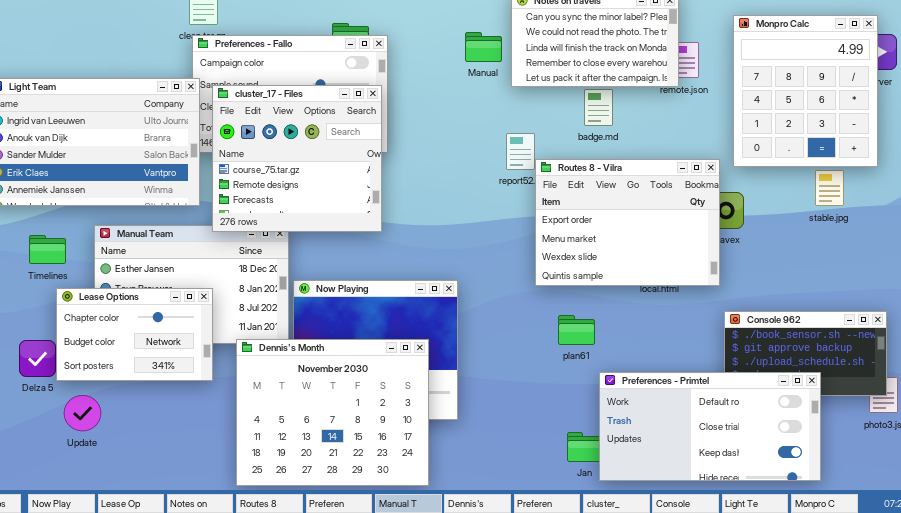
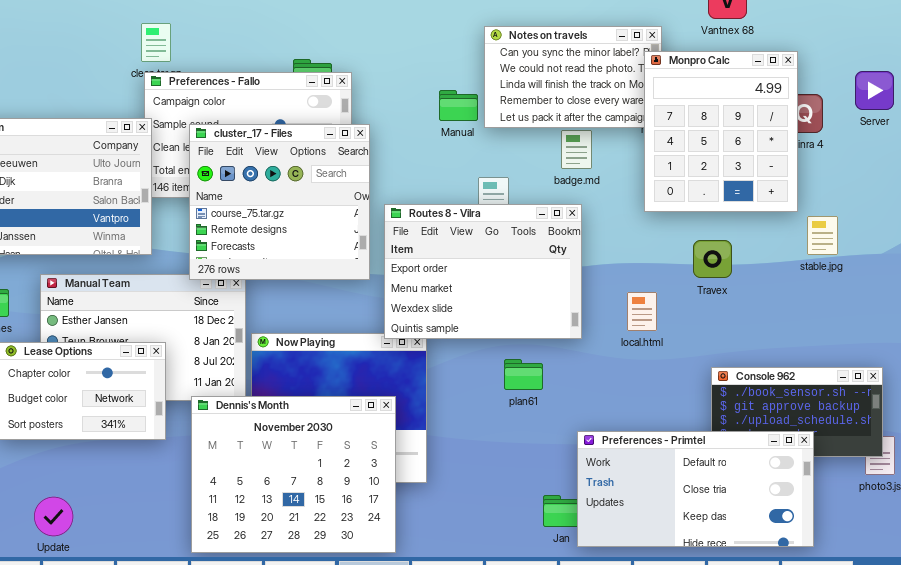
Monpro Calc: [733,15,878,167] -> [644,51,798,212], moved
Manual: [465,32,502,62] -> [439,90,478,121], moved
cluster_17 - Files: [212,85,382,232] -> [189,124,370,280], moved
Routes 8 - Vilra: [535,159,720,286] -> [384,204,582,339], moved
plan61: [558,315,595,345] -> [504,359,543,390], moved
Update: [64,395,101,431] -> [34,497,73,536], moved

